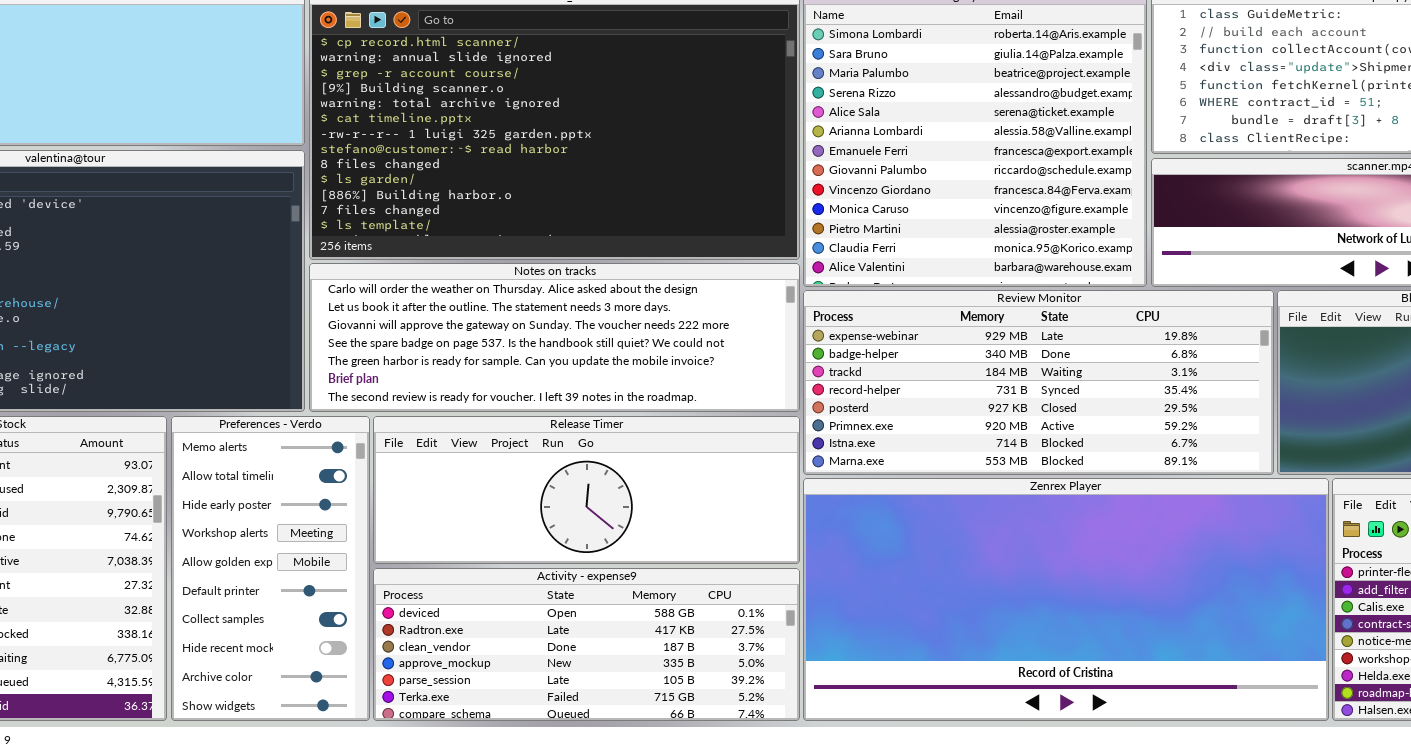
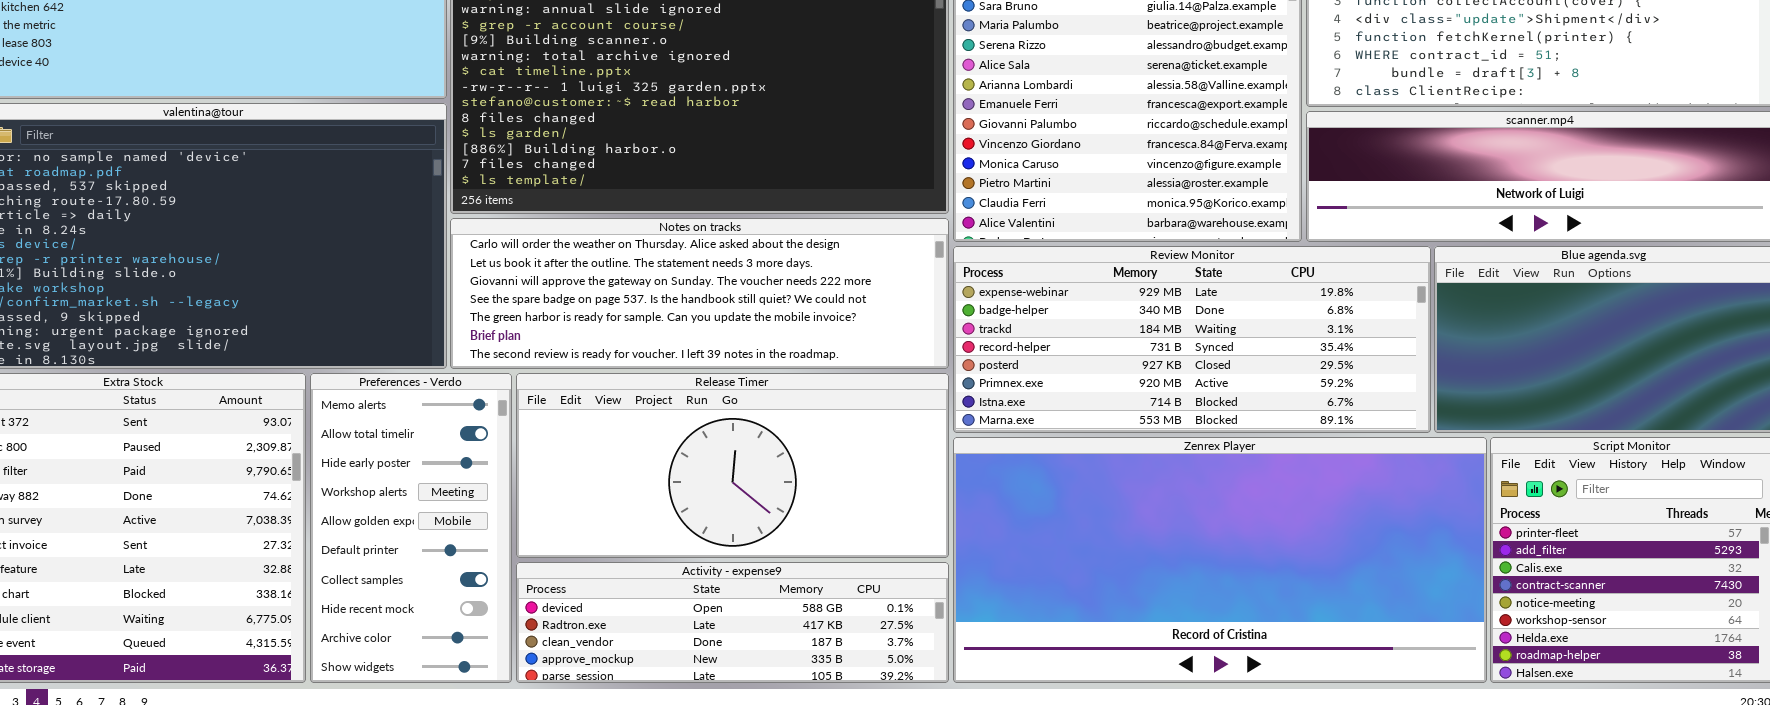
Release Timer: [373,416,800,564] -> [516,373,949,558], resized
Activity - expense9: [373,568,800,721] -> [516,562,949,683], resized

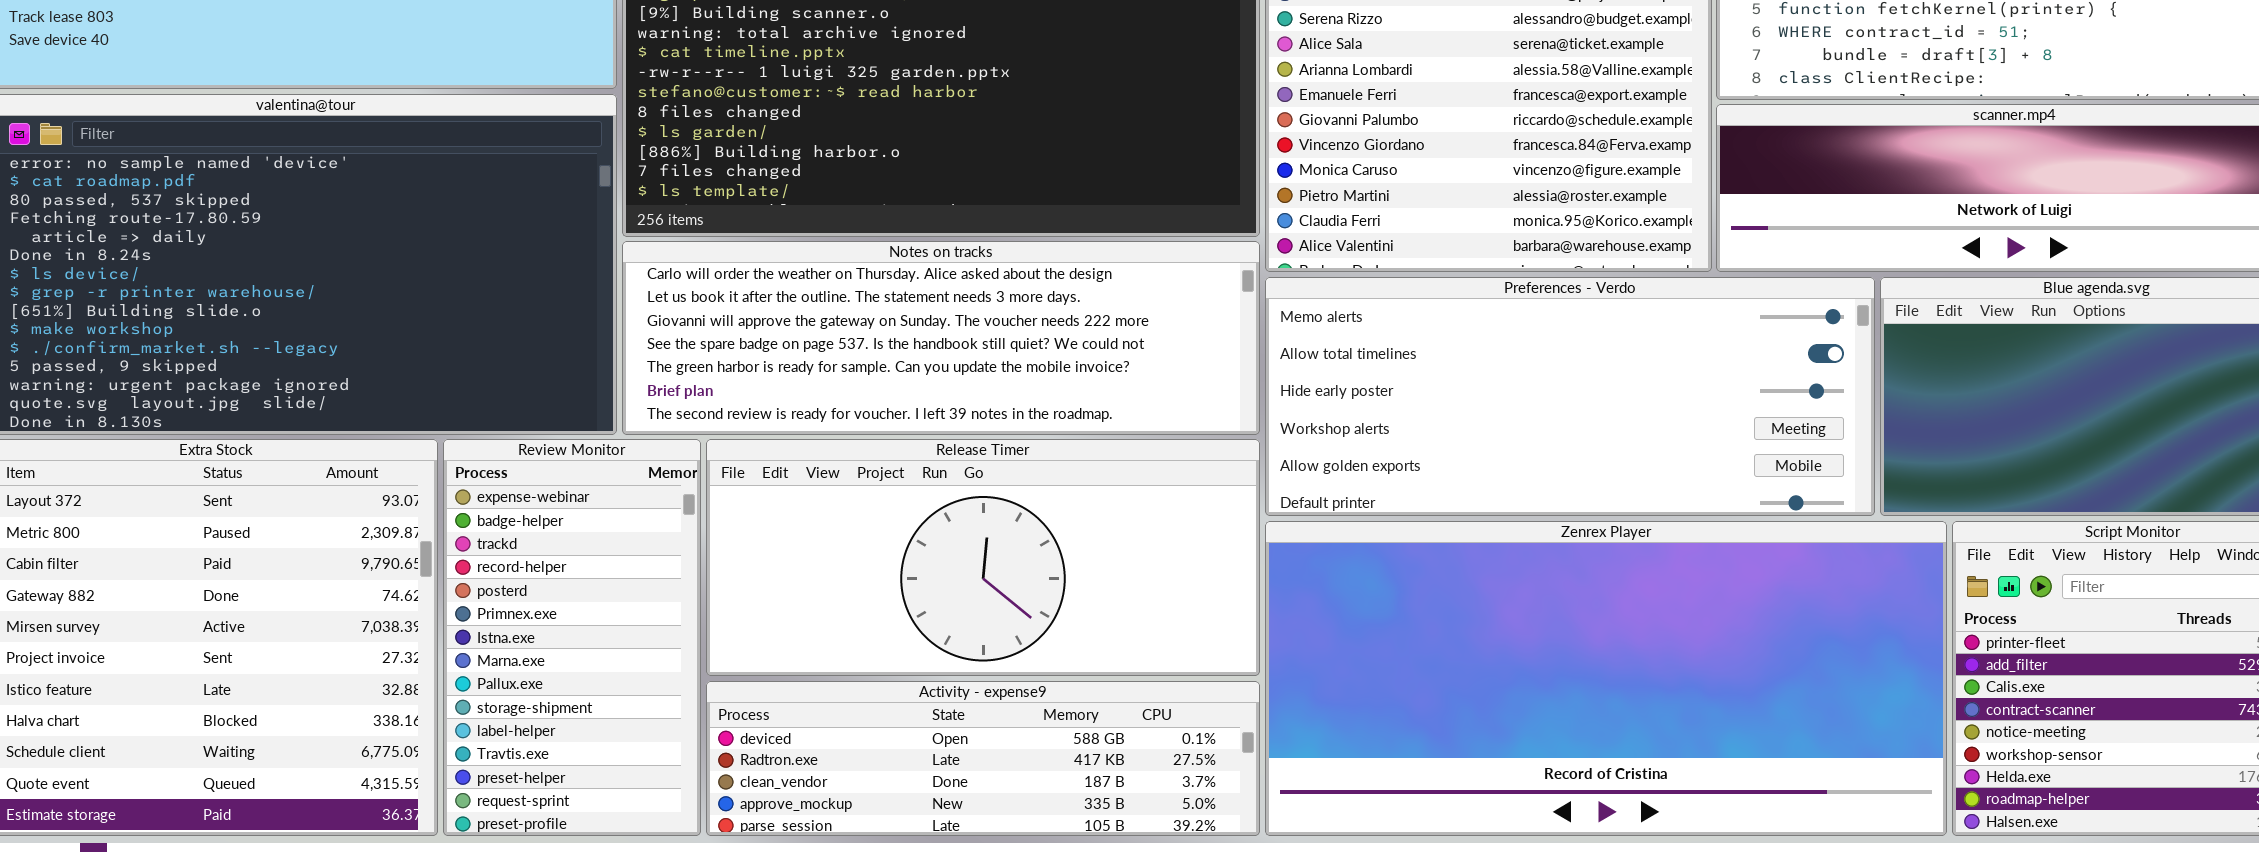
Review Monitor: [953,246,1431,433] -> [443,439,701,836], moved, resized
Preferences - Verdo: [310,373,512,683] -> [1265,277,1875,516], moved, resized

